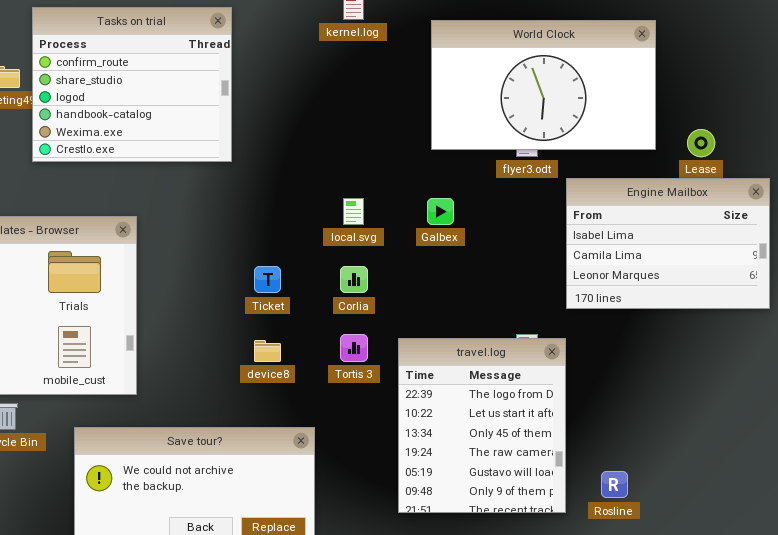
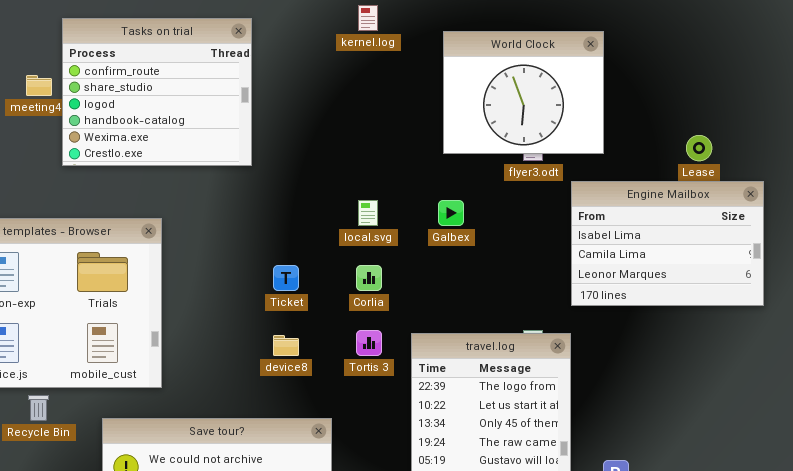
World Clock: [431,20,656,150] -> [443,31,604,154], resized

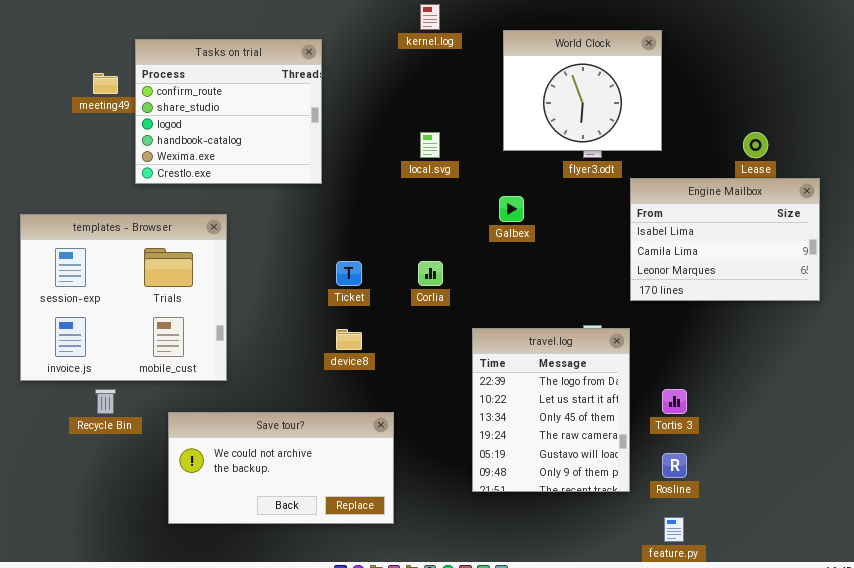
Tasks on trial: [62,18,252,166] -> [135,39,322,184], moved
local.svg: [358,200,378,226] -> [420,132,440,158], moved
Tortis 3: [356,330,382,356] -> [662,389,687,414], moved

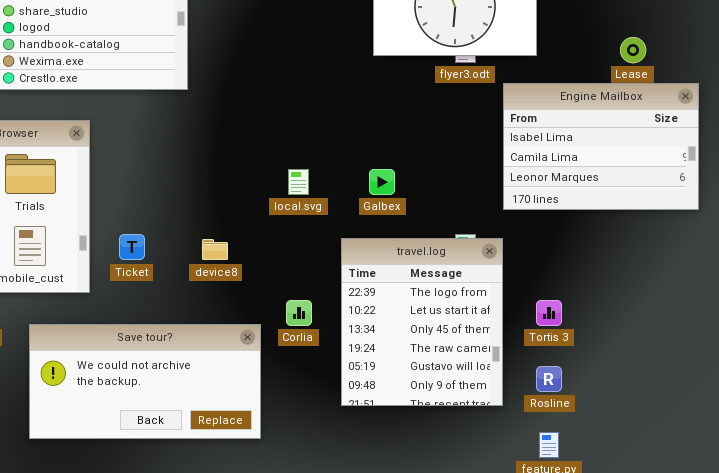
local.svg: [420,132,440,158] -> [288,169,309,195], moved
Galbex: [499,196,524,222] -> [369,169,395,195], moved
Ticket: [336,261,362,286] -> [119,234,145,260], moved
Corlia: [418,261,443,286] -> [286,300,312,326], moved

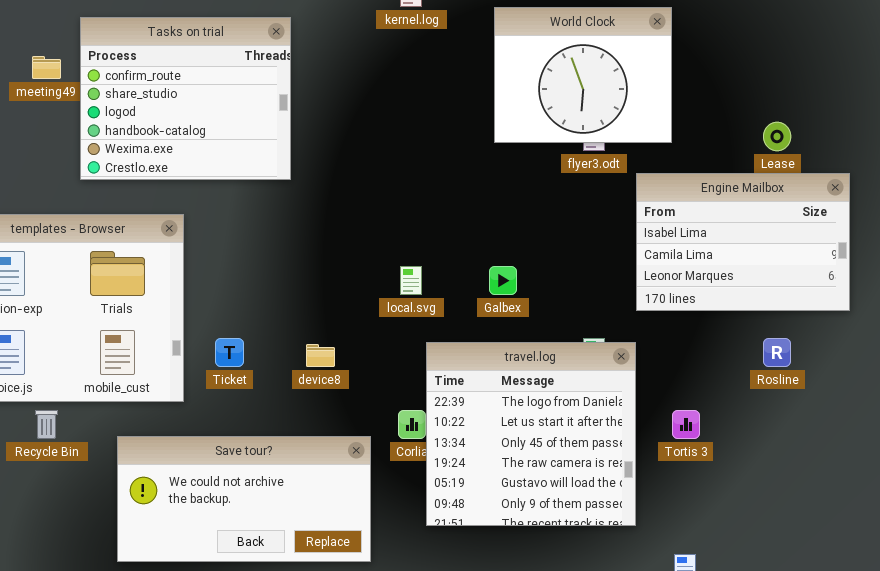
travel.log: [341,238,503,406] -> [426,342,636,526], resized
Rosline: [536,366,562,392] -> [763,338,791,367], moved

